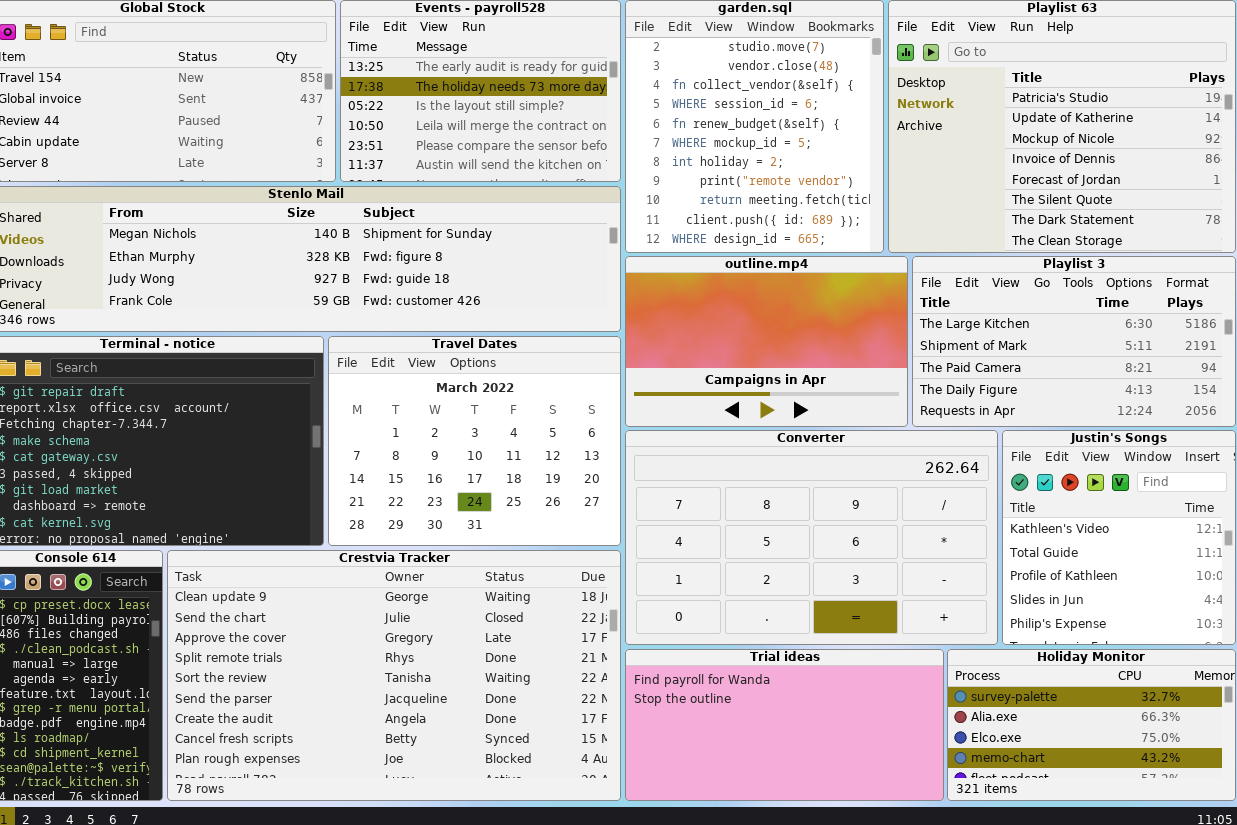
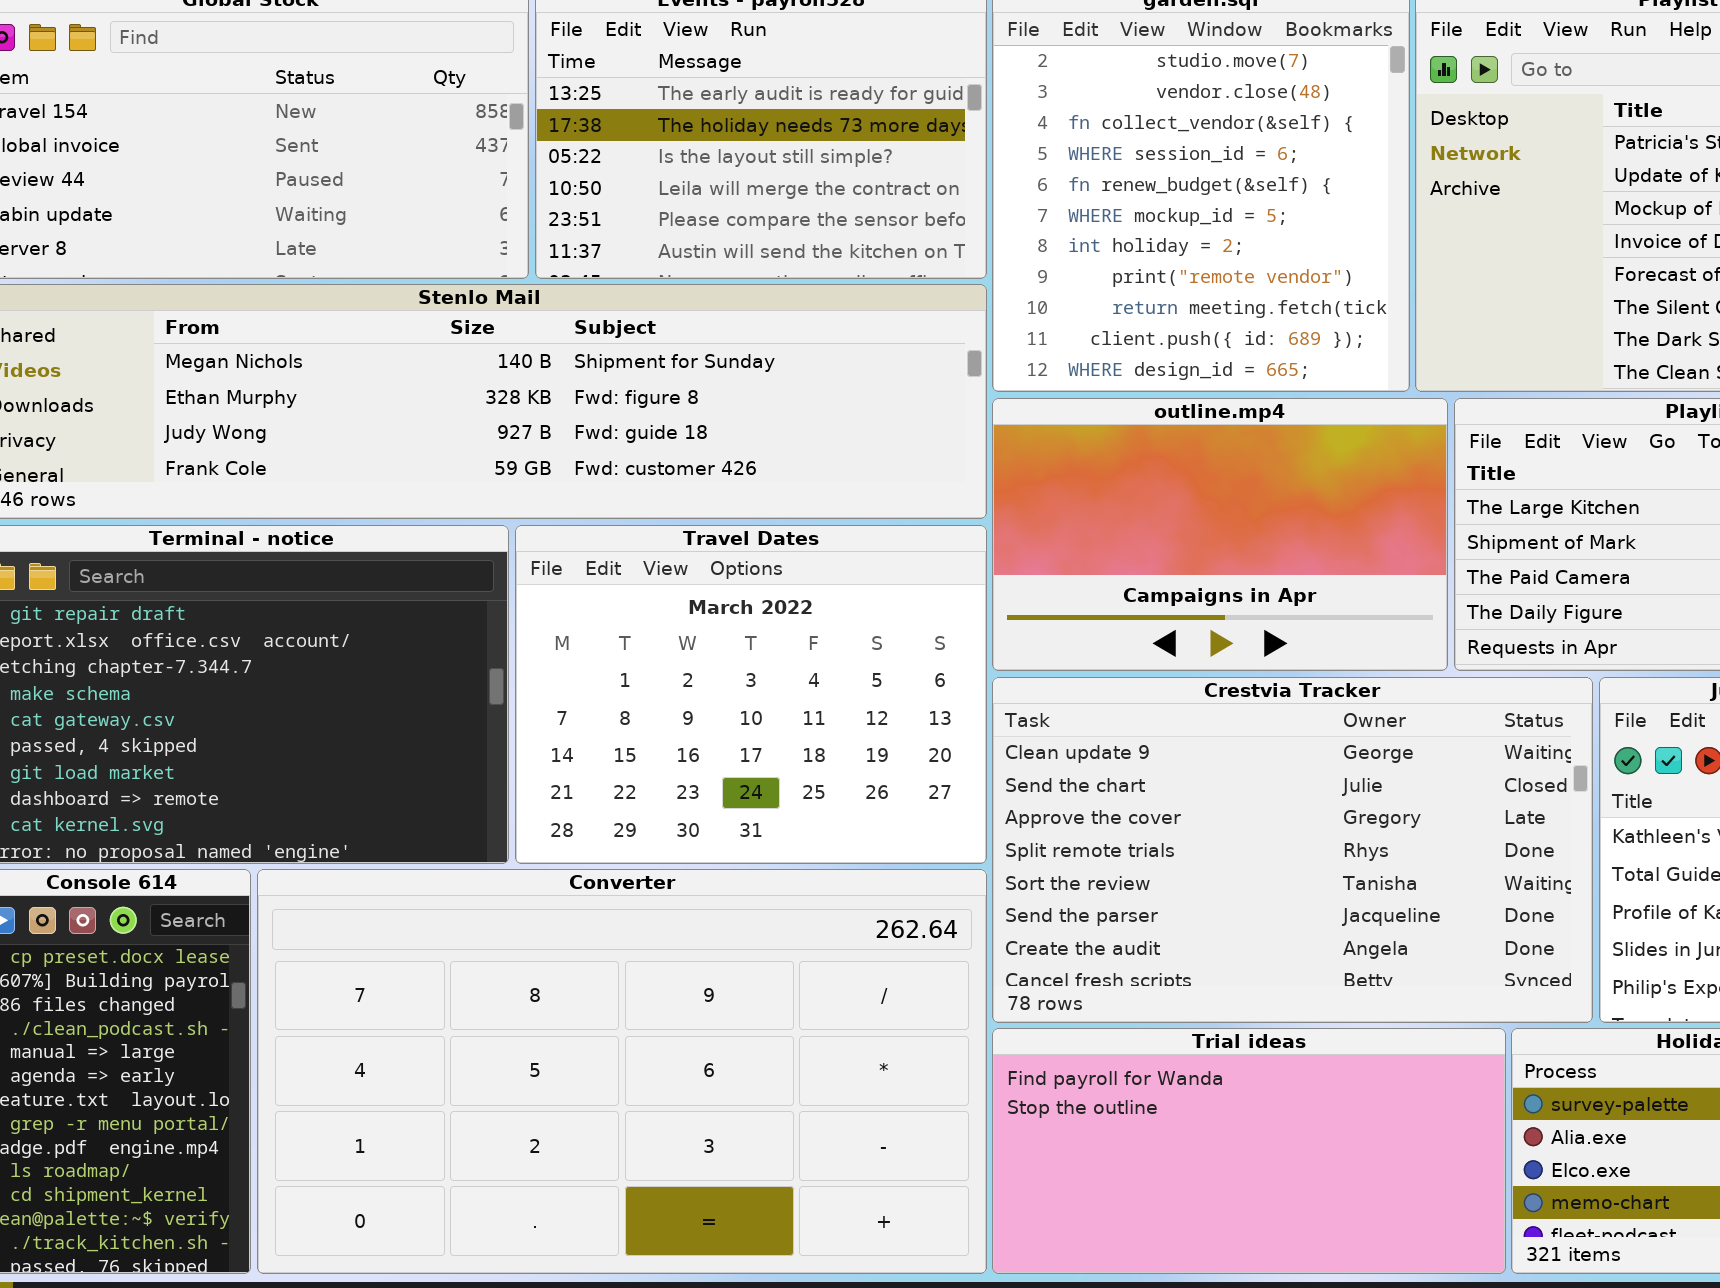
Converter: [625,430,998,645] -> [257,869,987,1274], moved, resized
Crestvia Tracker: [167,550,621,801] -> [992,677,1593,1023], moved, resized

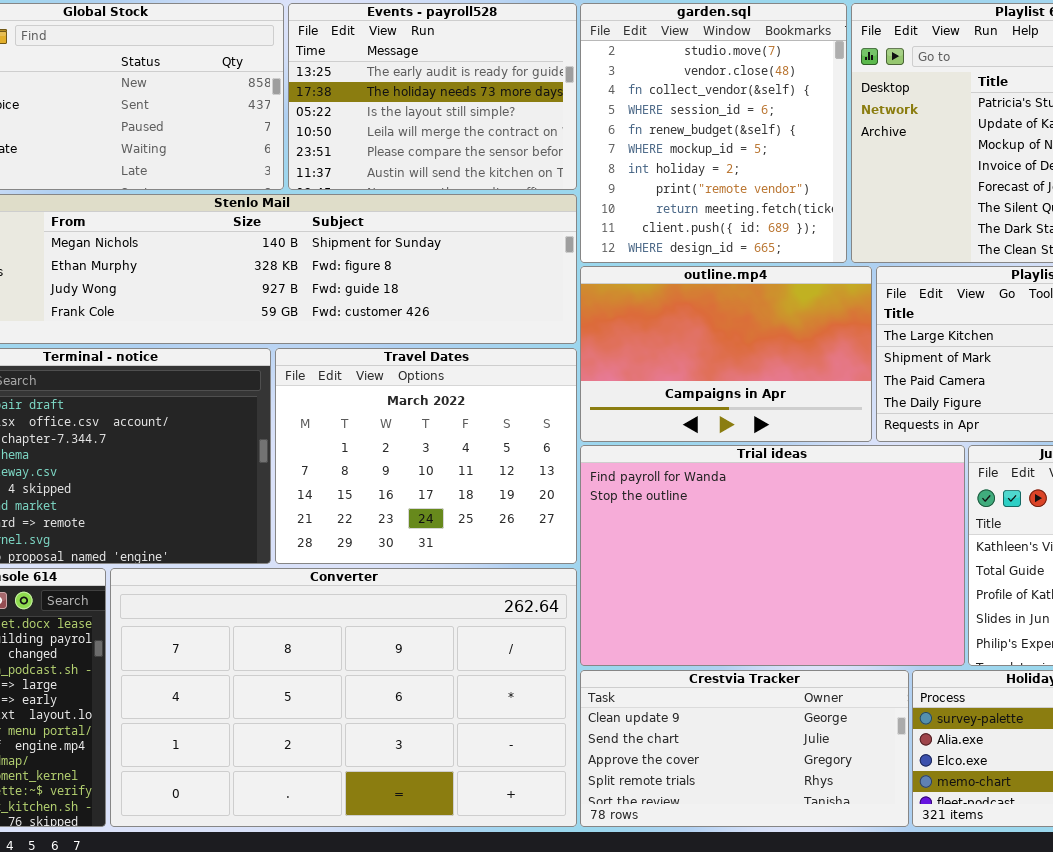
Crestvia Tracker: [992,677,1593,1023] -> [580,670,909,827], moved, resized
Trial ideas: [992,1028,1506,1274] -> [580,445,965,666], moved, resized

